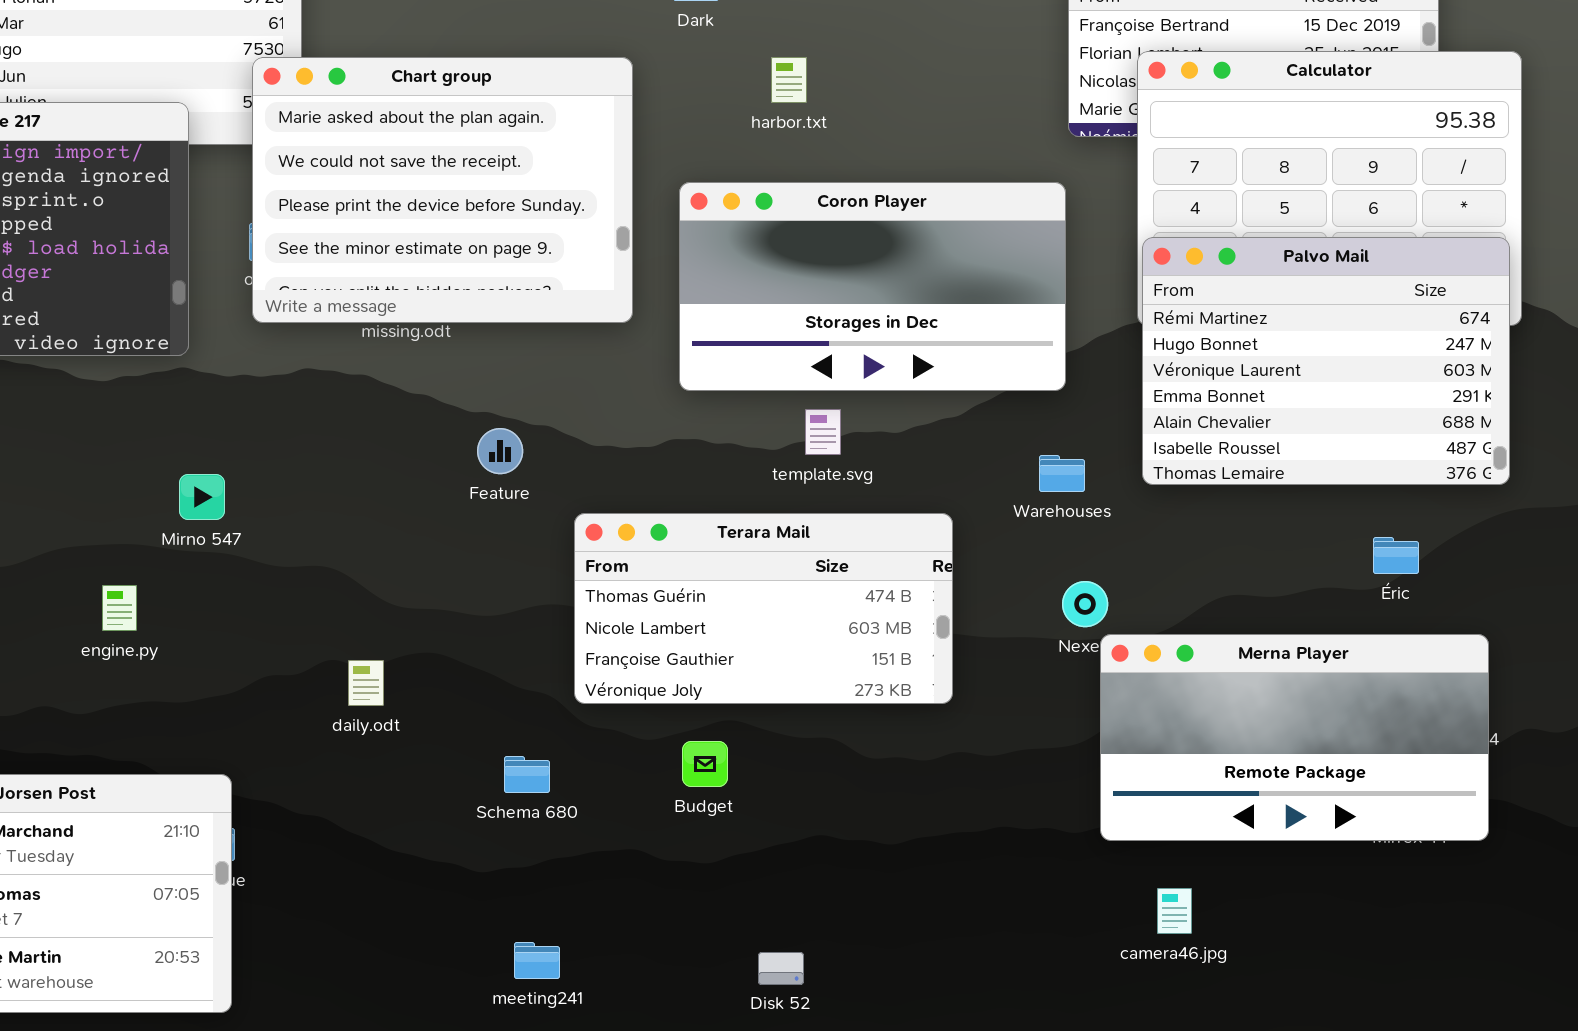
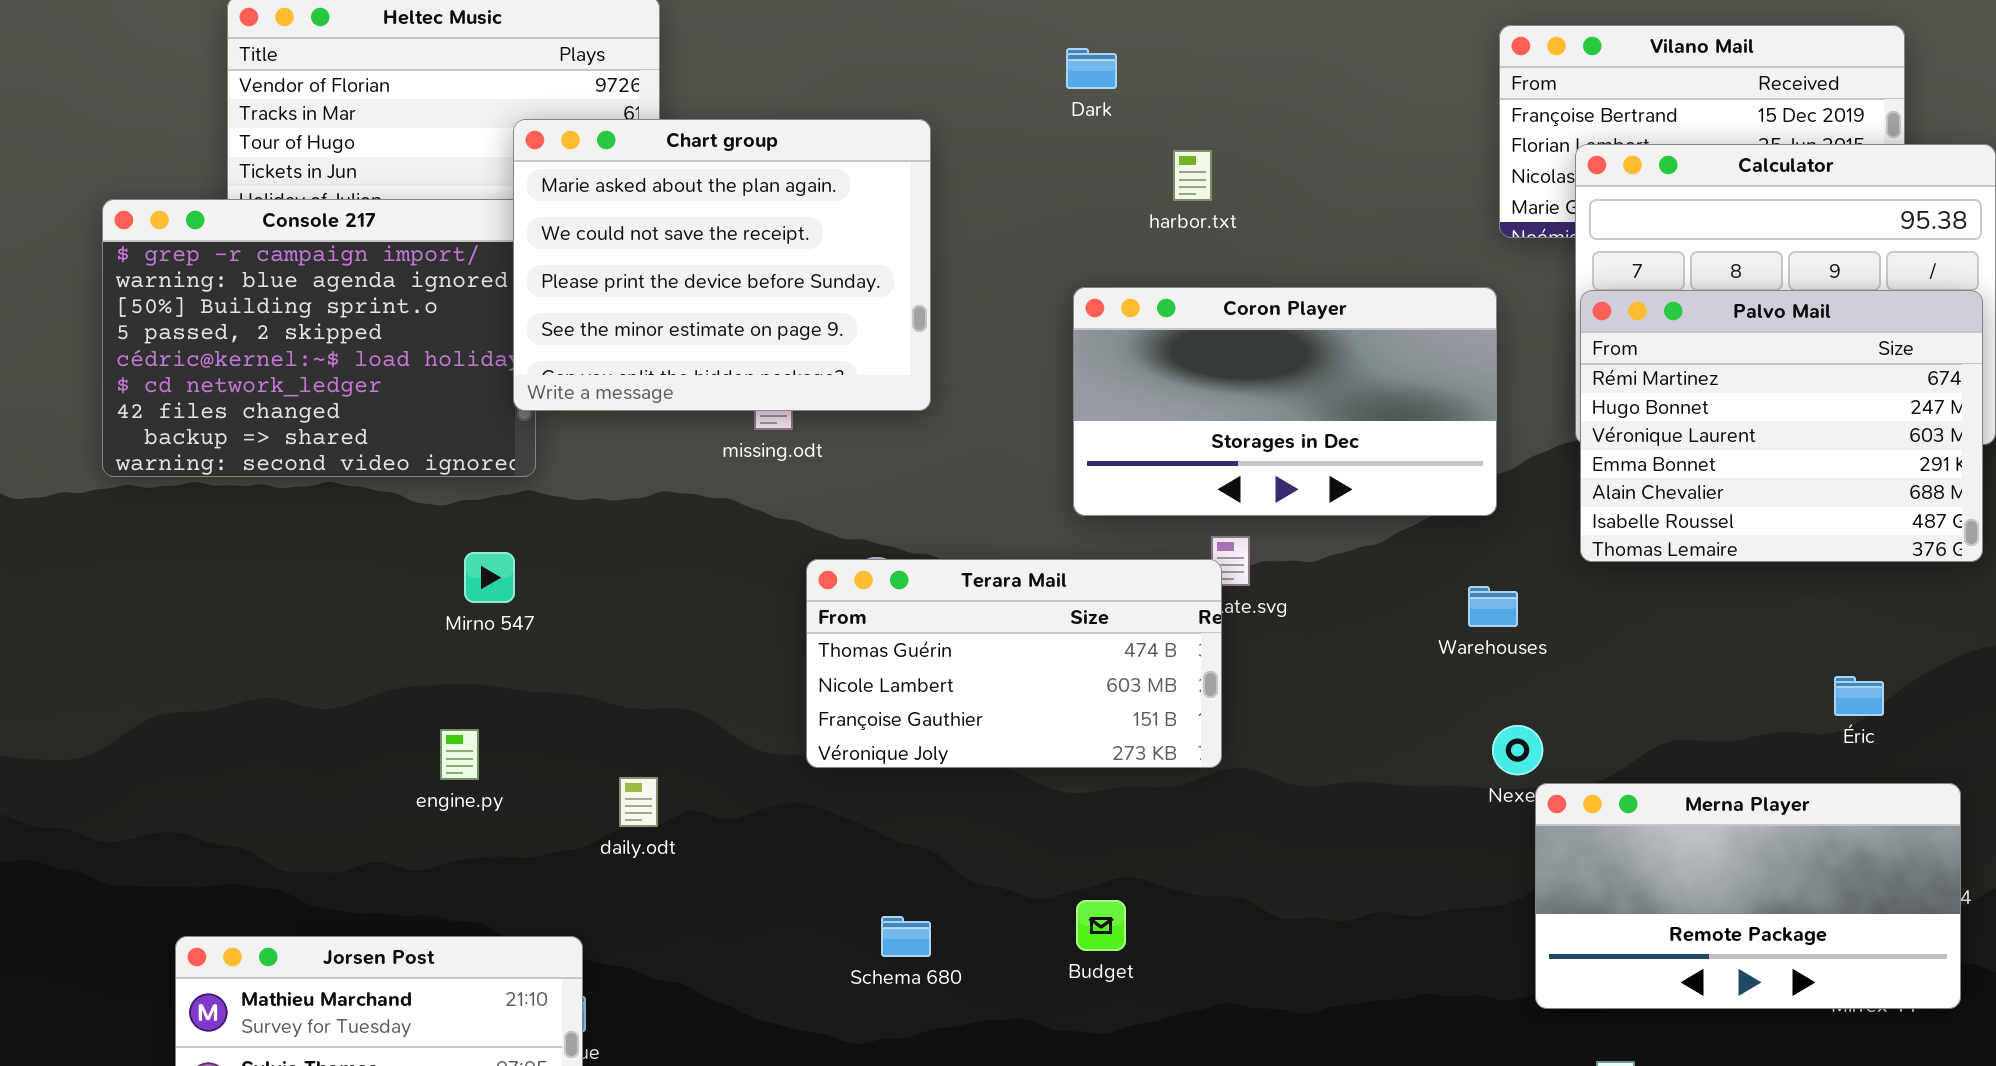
Chart group: [252,57,633,323] -> [513,119,931,411], moved
Palvo Mail: [1142,237,1510,485] -> [1580,290,1983,562], moved
Mirno 547: [179,474,225,520] -> [464,552,515,603], moved
Terara Mail: [574,513,953,704] -> [806,559,1222,768], moved
daily.odt: [348,660,384,706] -> [619,777,658,827], moved

